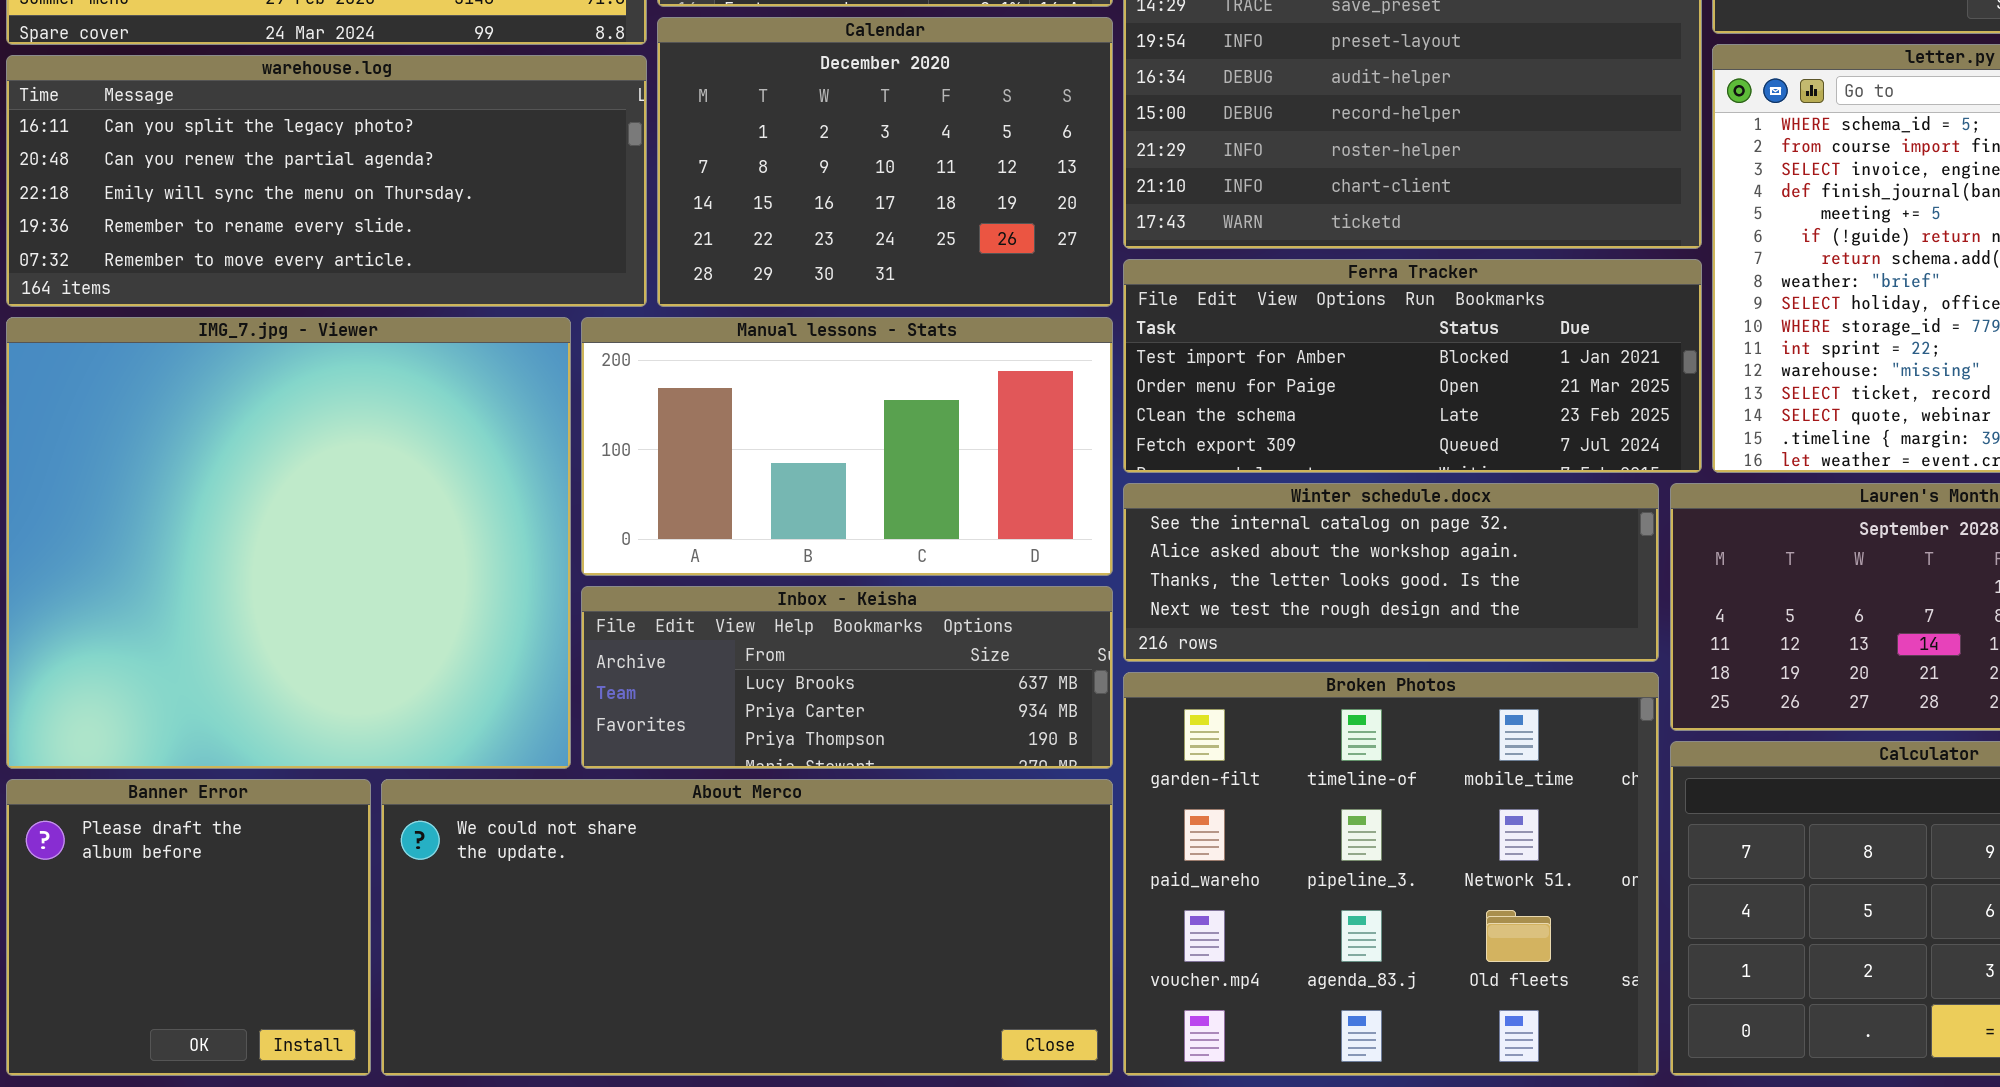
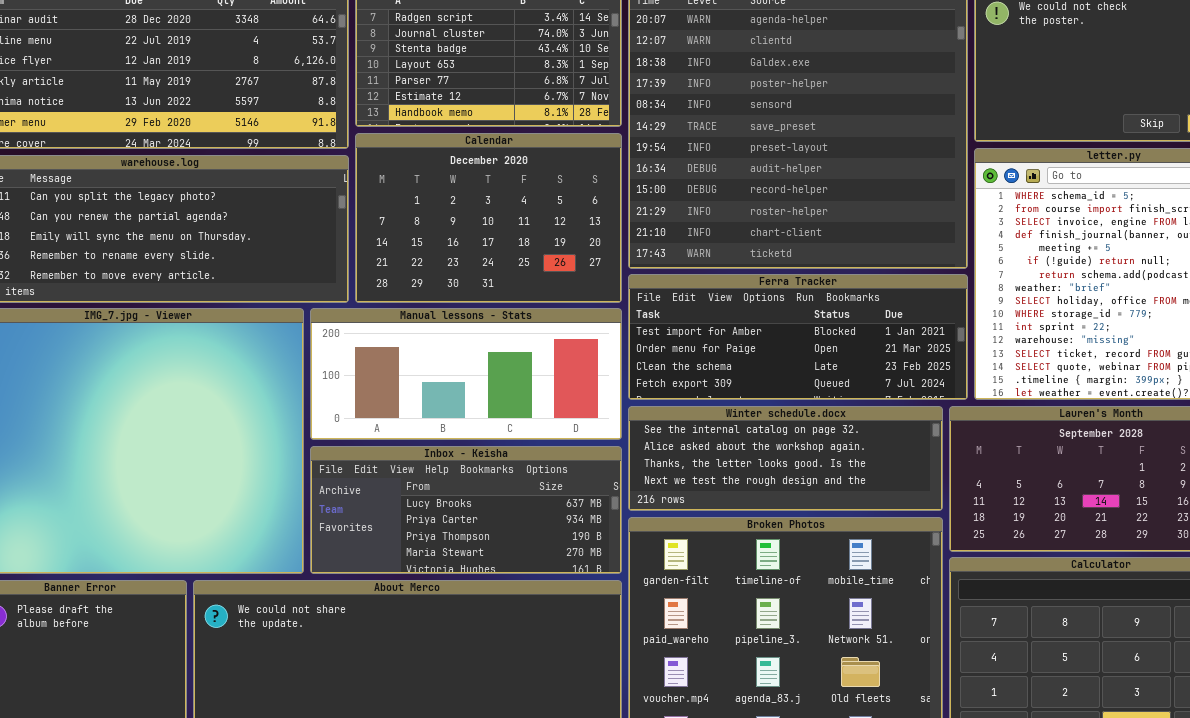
Manual lessons - Stats: [581,317,1113,576] -> [310,308,622,440], resized
Inbox - Keisha: [581,586,1113,769] -> [310,446,622,574], resized

